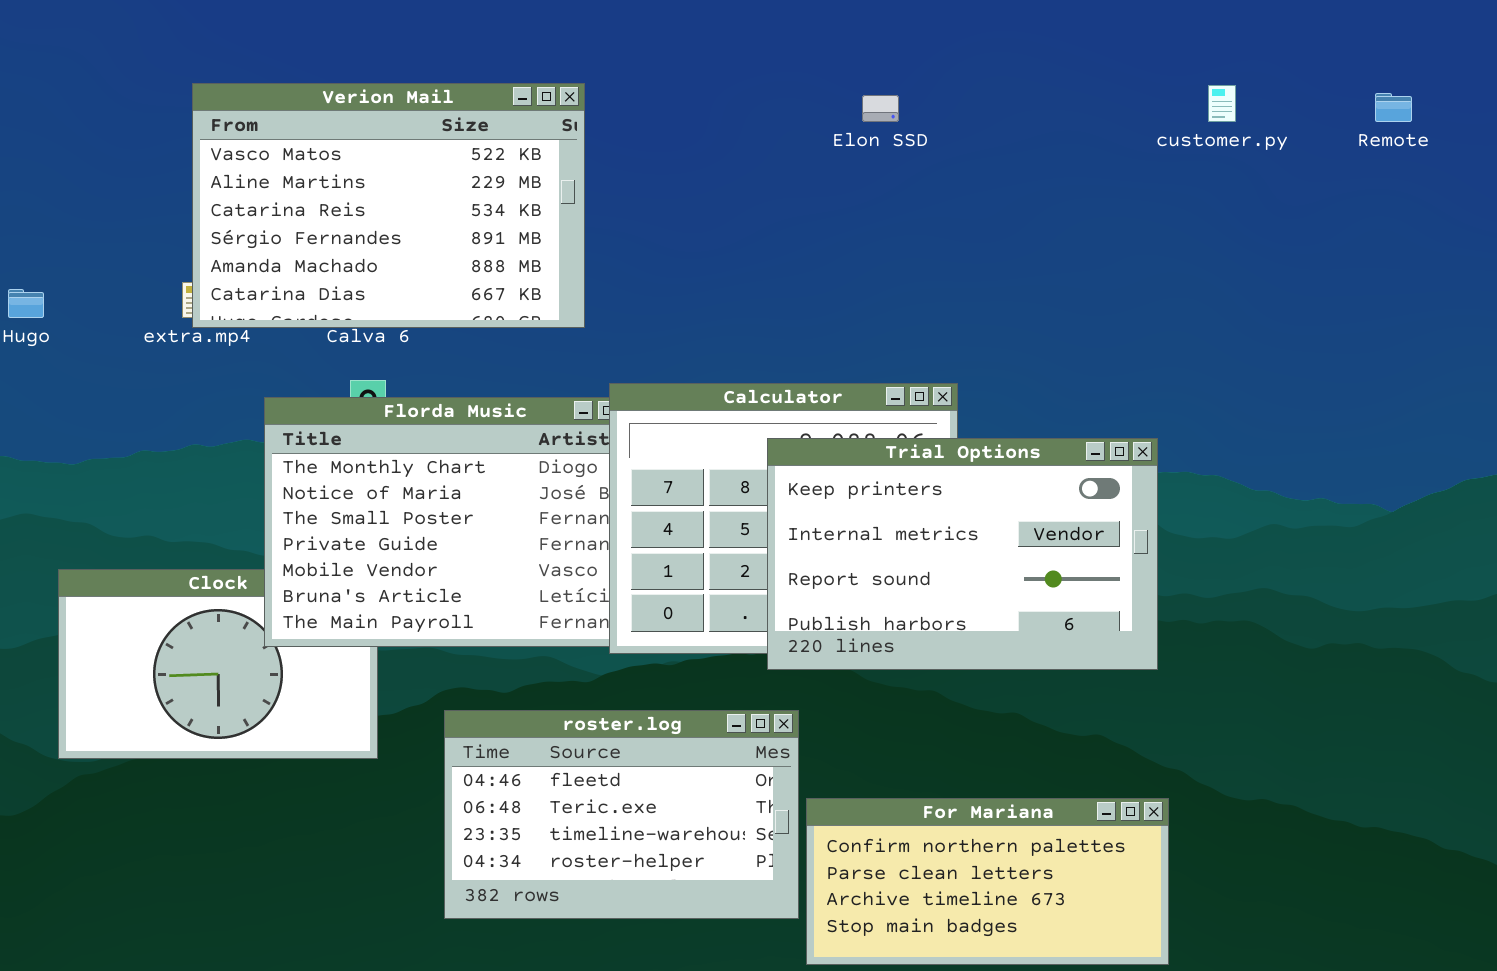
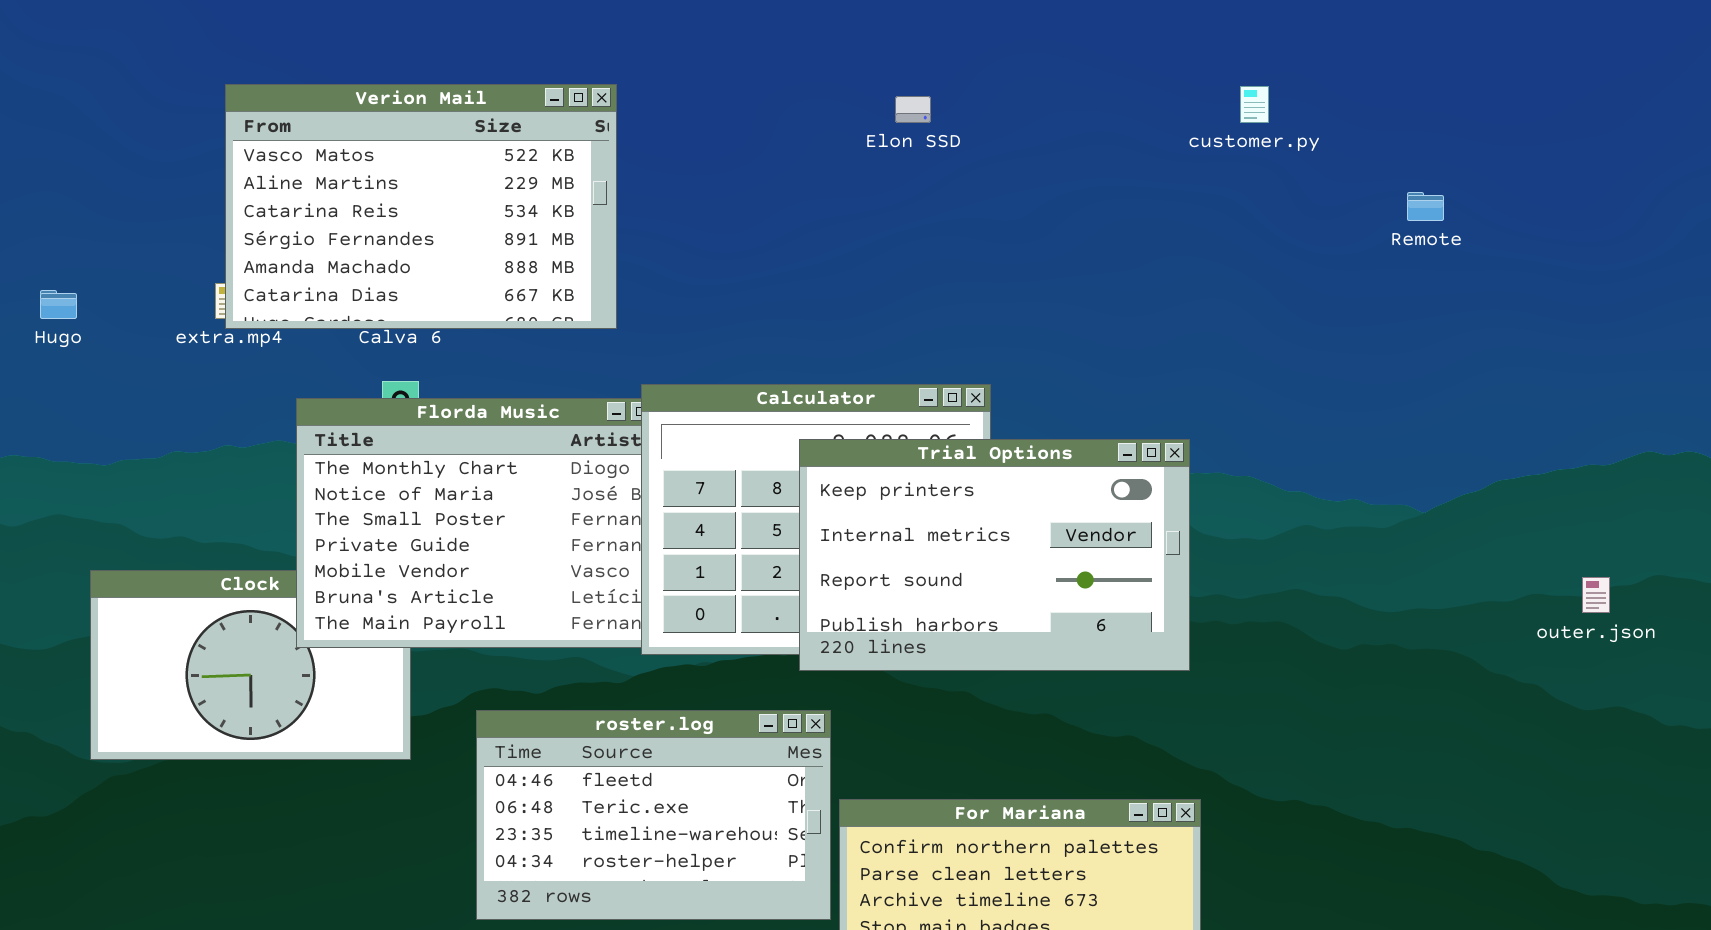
Remote: [1375,93,1412,122] -> [1407,192,1444,221], moved

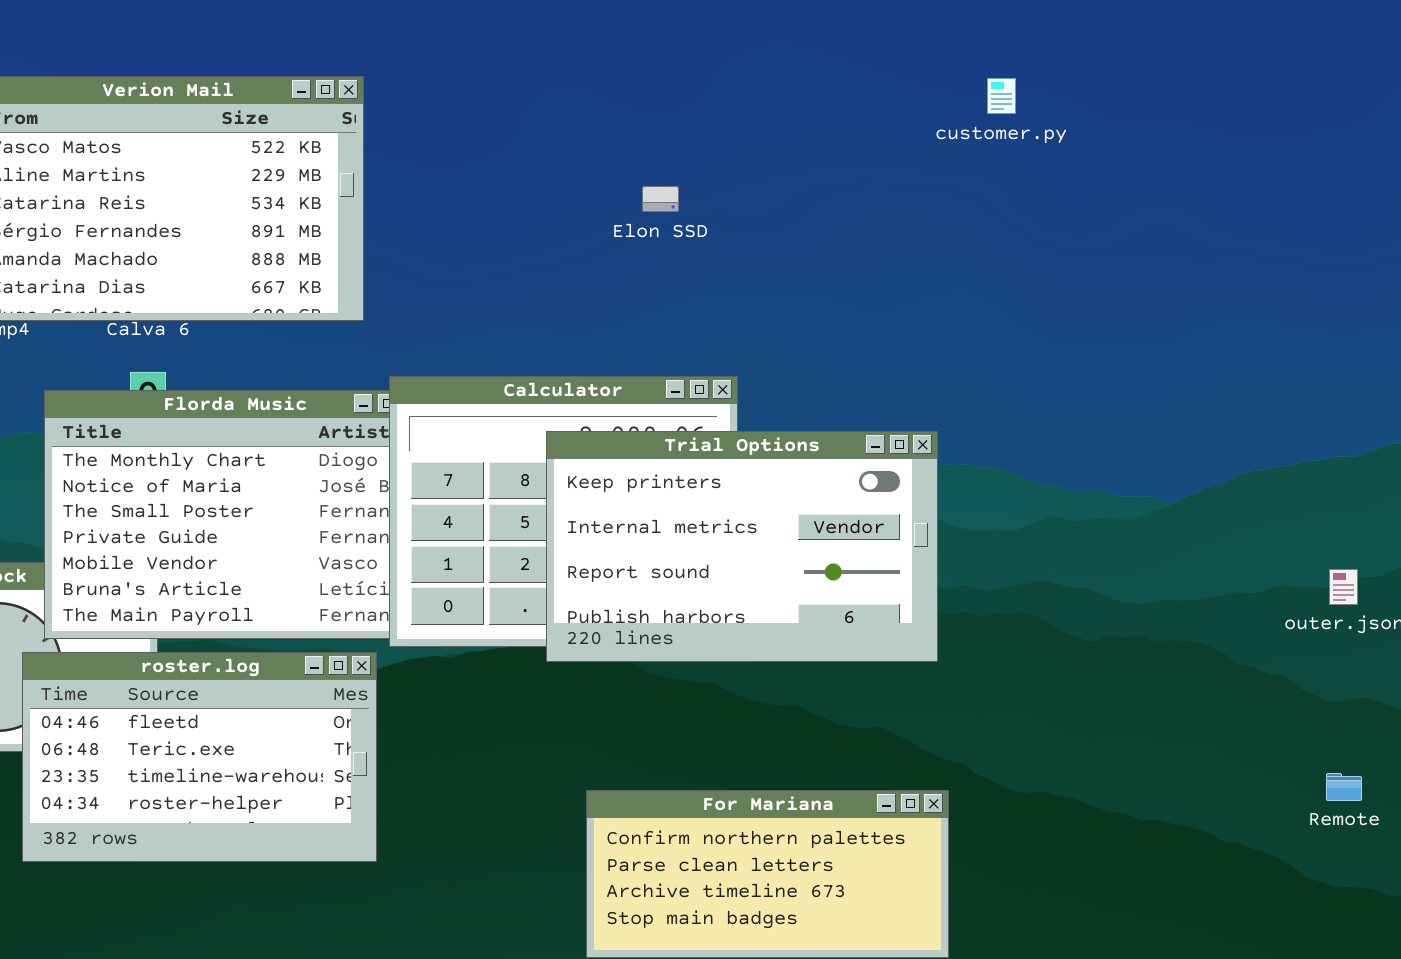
Elon SSD: [895,96,931,123] -> [642,186,679,212], moved
Remote: [1407,192,1444,221] -> [1326,773,1362,801], moved
roster.log: [476,710,831,920] -> [22,652,377,862], moved

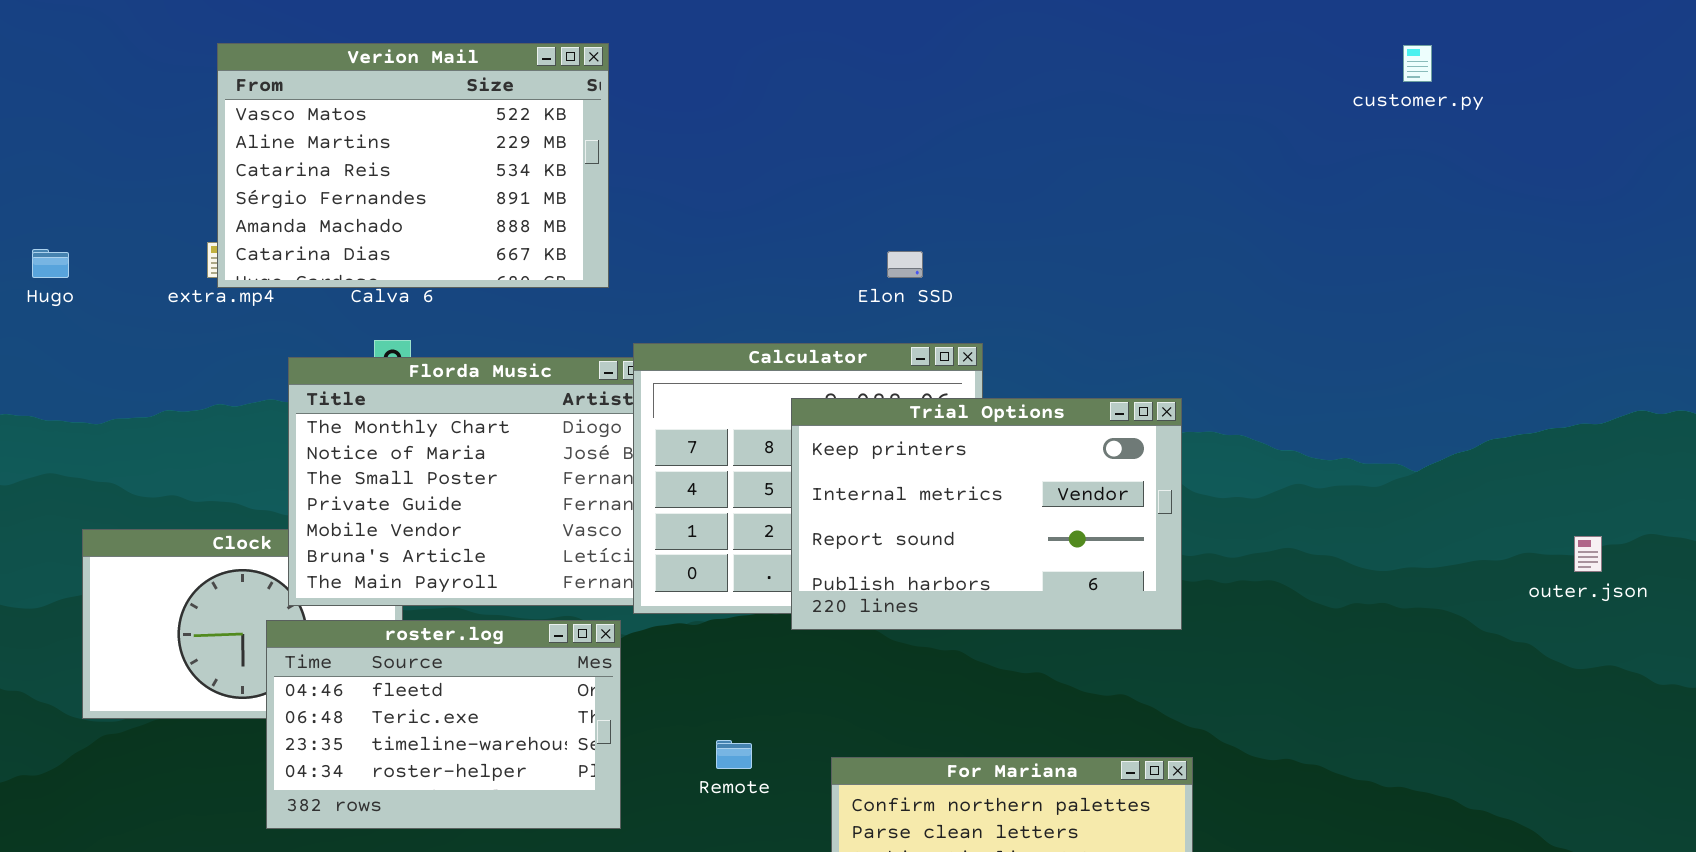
customer.py: [987,78,1016,114] -> [1403,45,1432,82], moved
Elon SSD: [642,186,679,212] -> [887,251,923,278], moved
Remote: [1326,773,1362,801] -> [716,740,752,769], moved

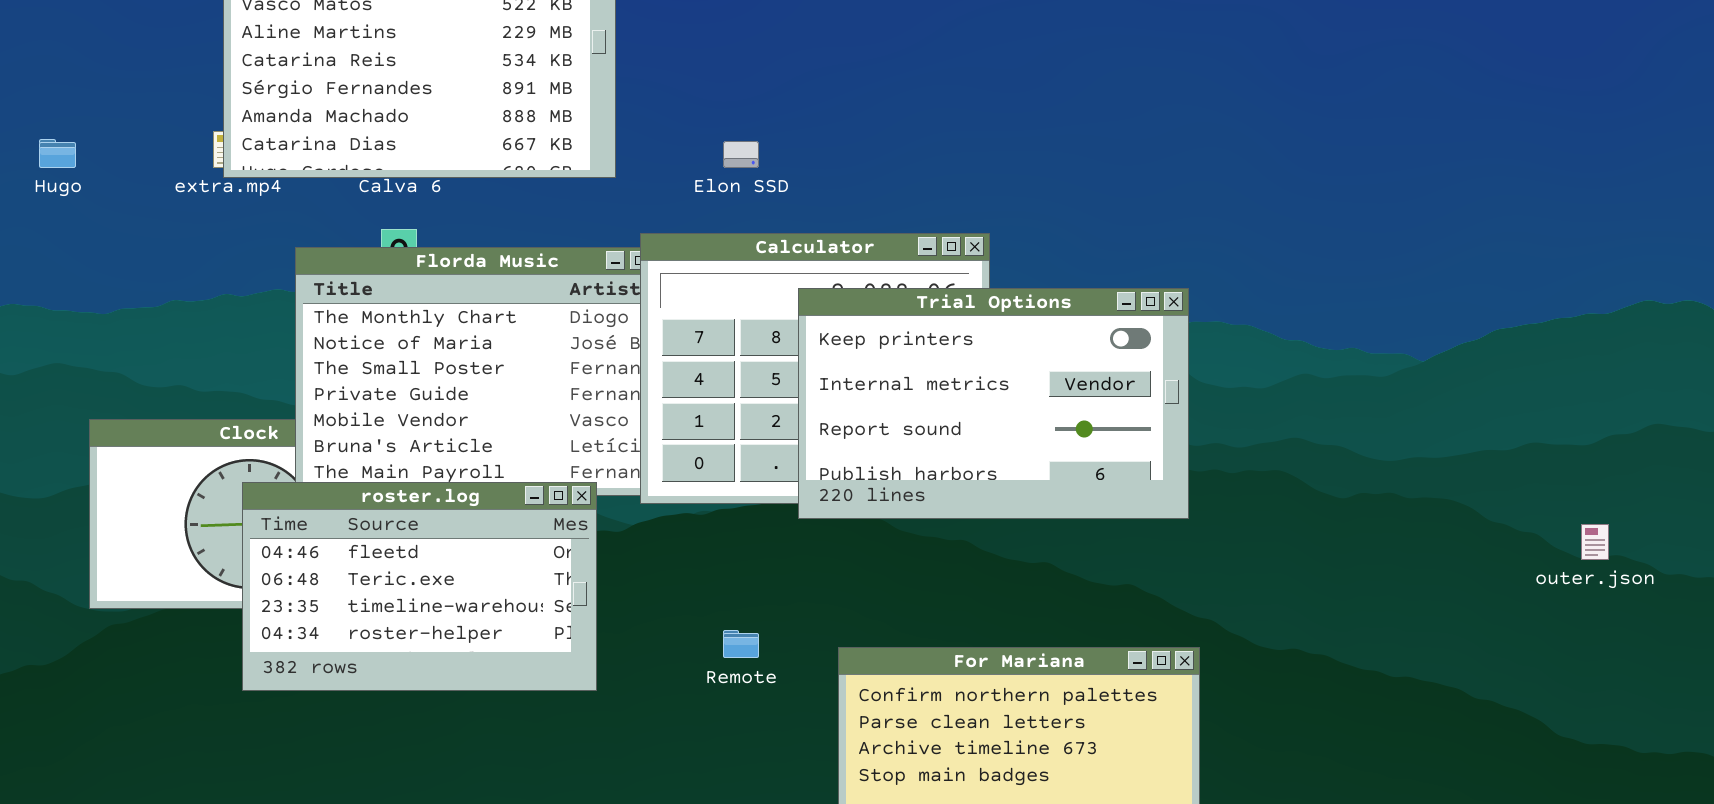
Elon SSD: [887,251,923,278] -> [723,141,759,168], moved
outer.json: [1574,536,1602,572] -> [1581,524,1609,560], moved
roster.log: [266,620,621,829] -> [242,482,597,691], moved

